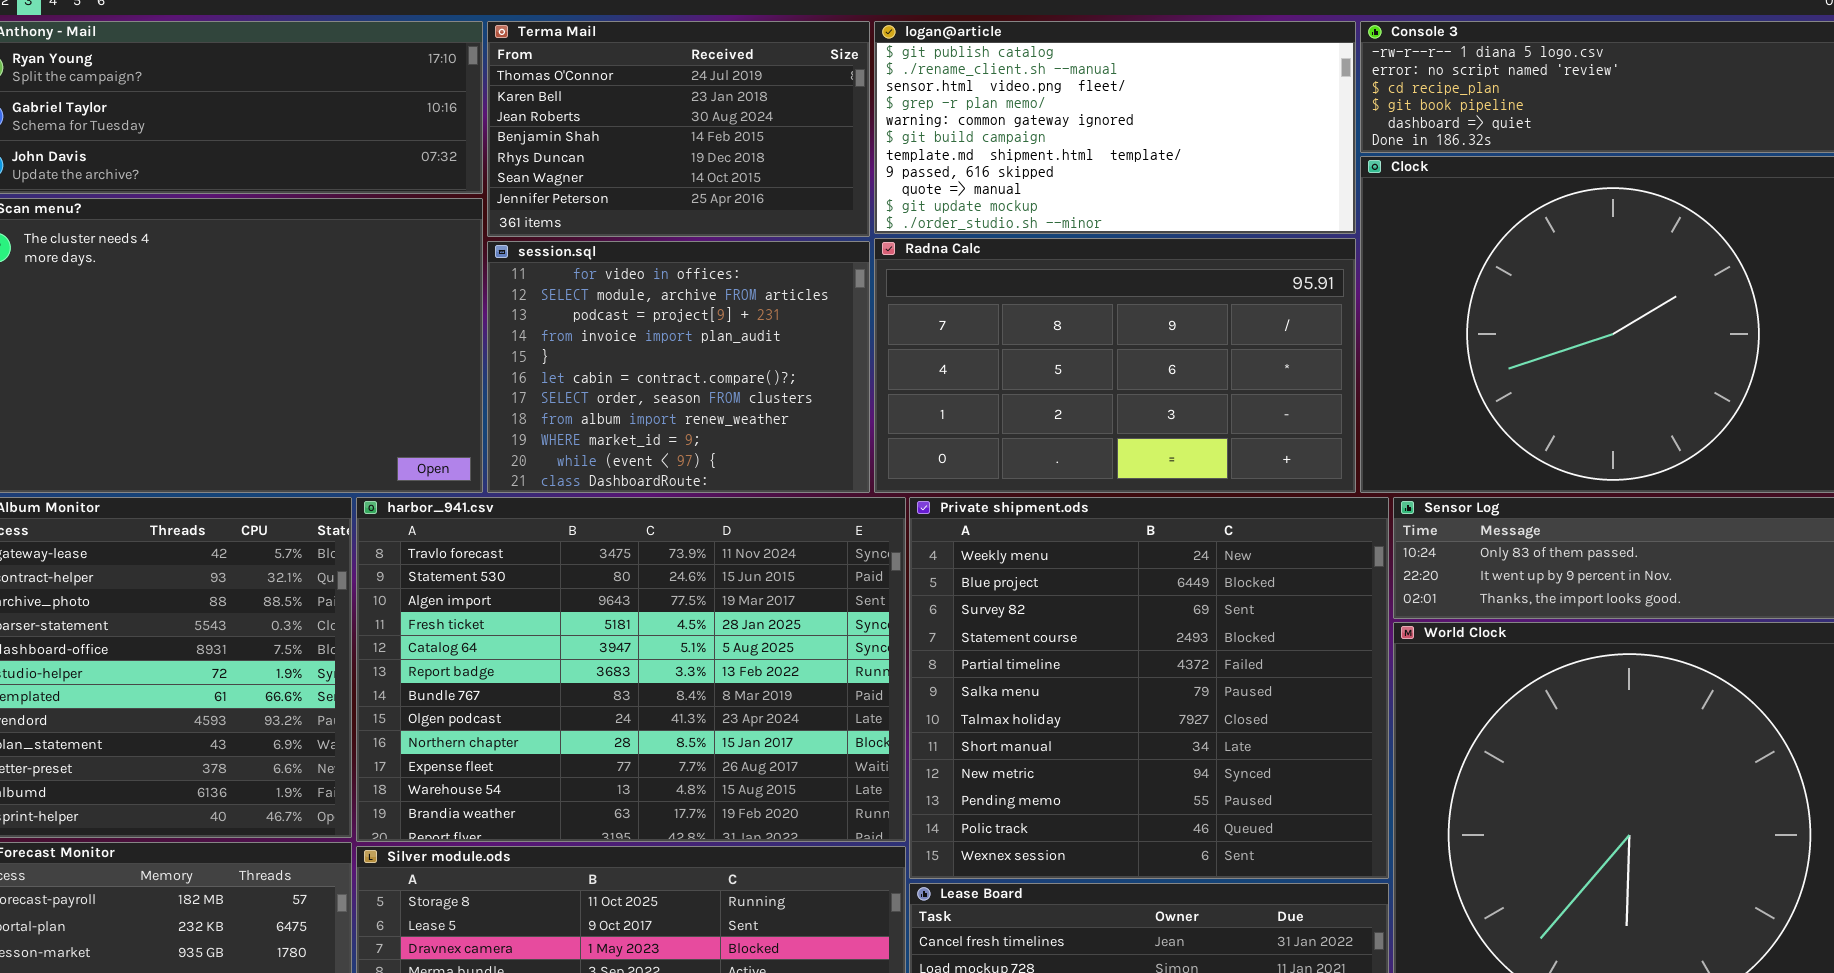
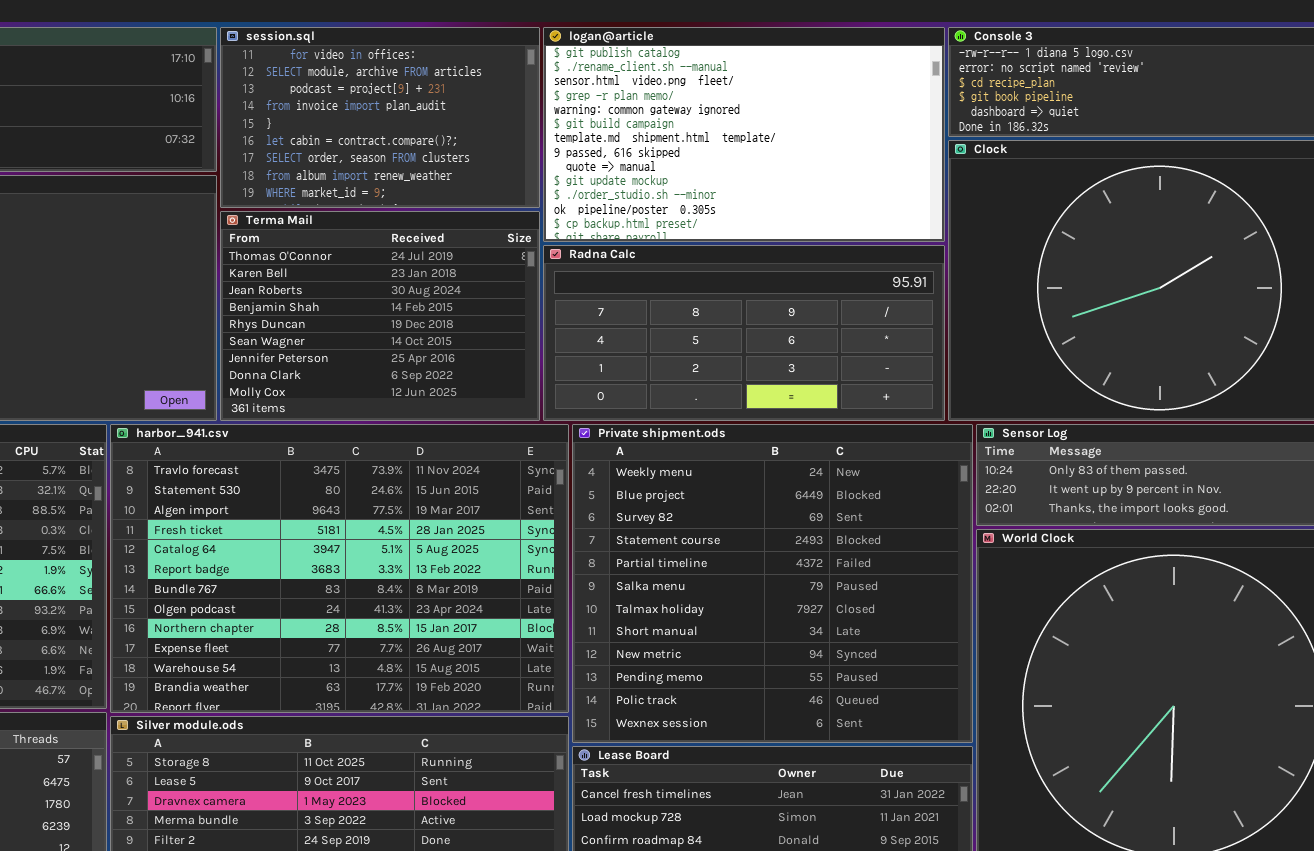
Terma Mail: [487,21,870,237] -> [220,211,540,421], moved, resized
logan@article: [874,21,1356,234] -> [543,27,945,242], resized
Radna Calc: [874,238,1356,493] -> [543,245,945,421], resized
session.sql: [487,241,870,493] -> [220,27,540,208], moved, resized

